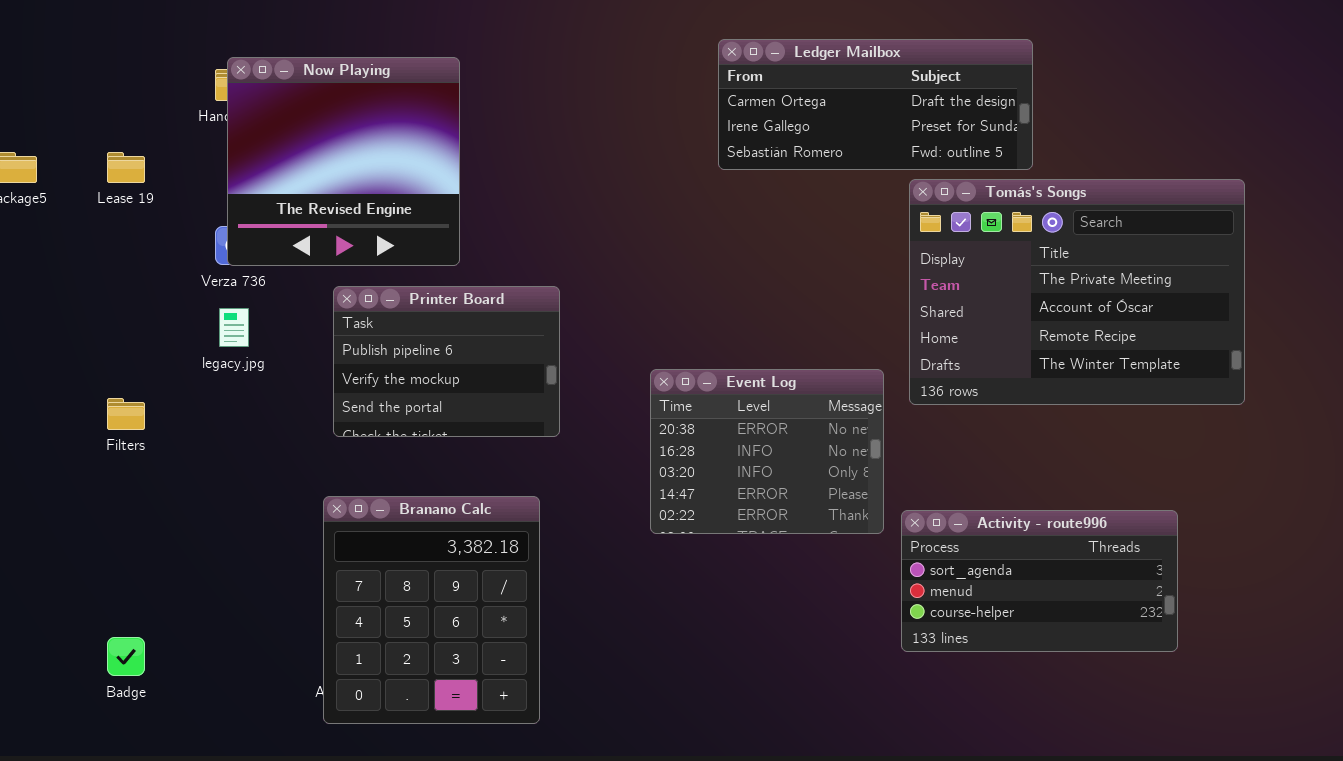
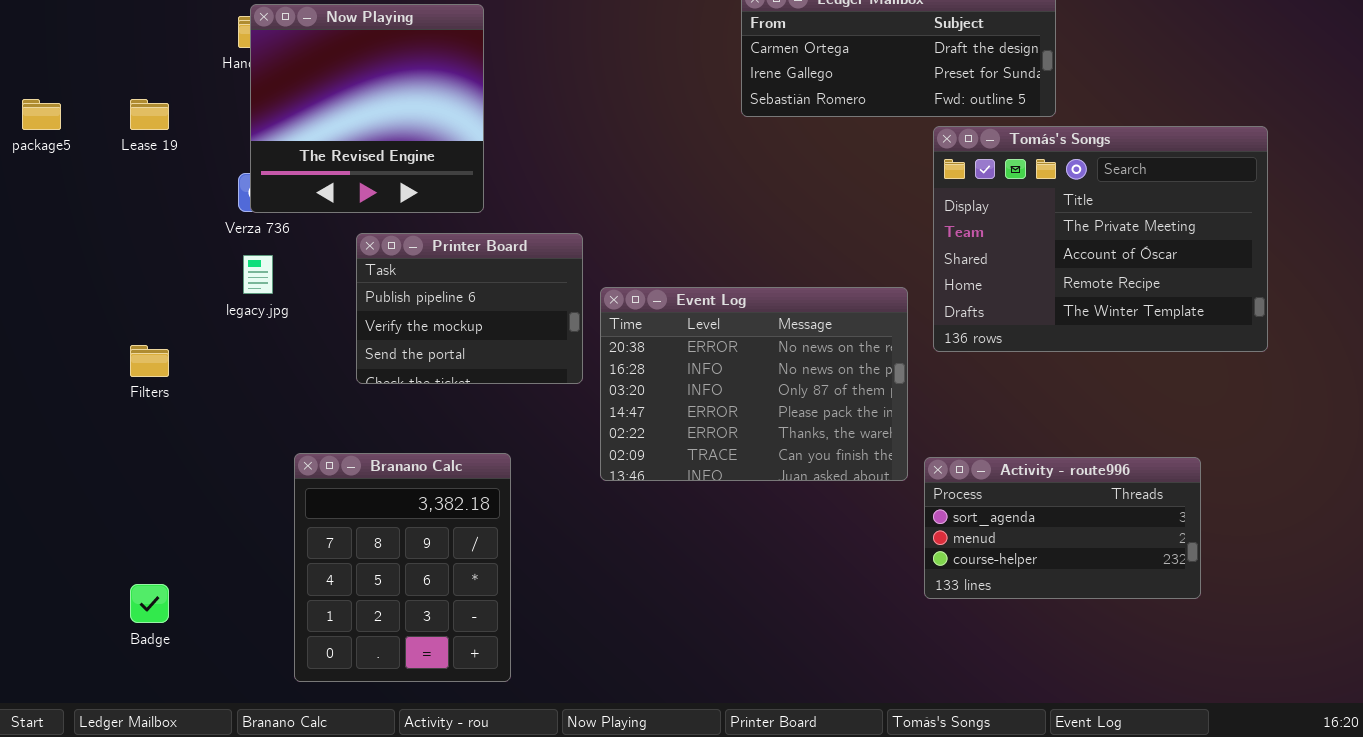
Event Log: [650,369,884,534] -> [600,287,908,481], resized
Branano Calc: [323,496,540,724] -> [294,453,511,682], moved

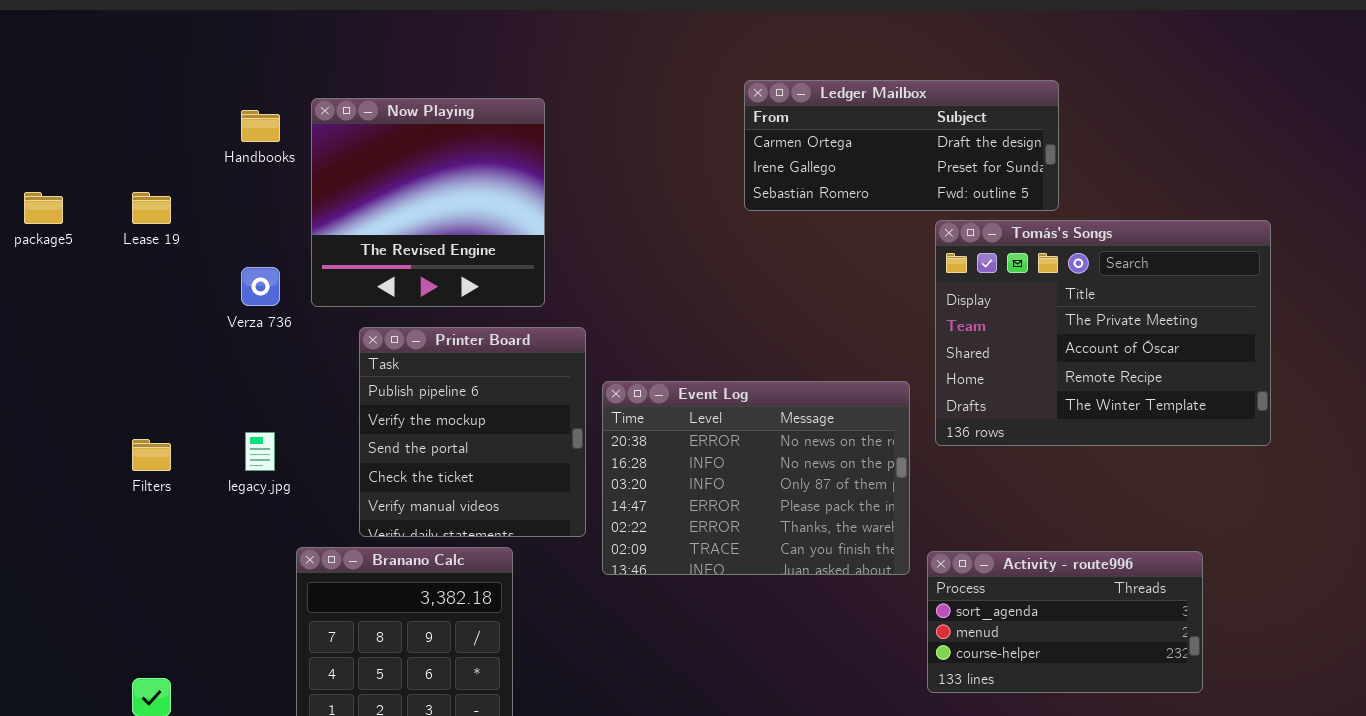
Now Playing: [250,4,484,213] -> [311,98,545,307], moved
Printer Board: [356,233,583,384] -> [359,327,586,537], resized
legacy.jpg: [243,255,273,294] -> [245,432,275,471], moved

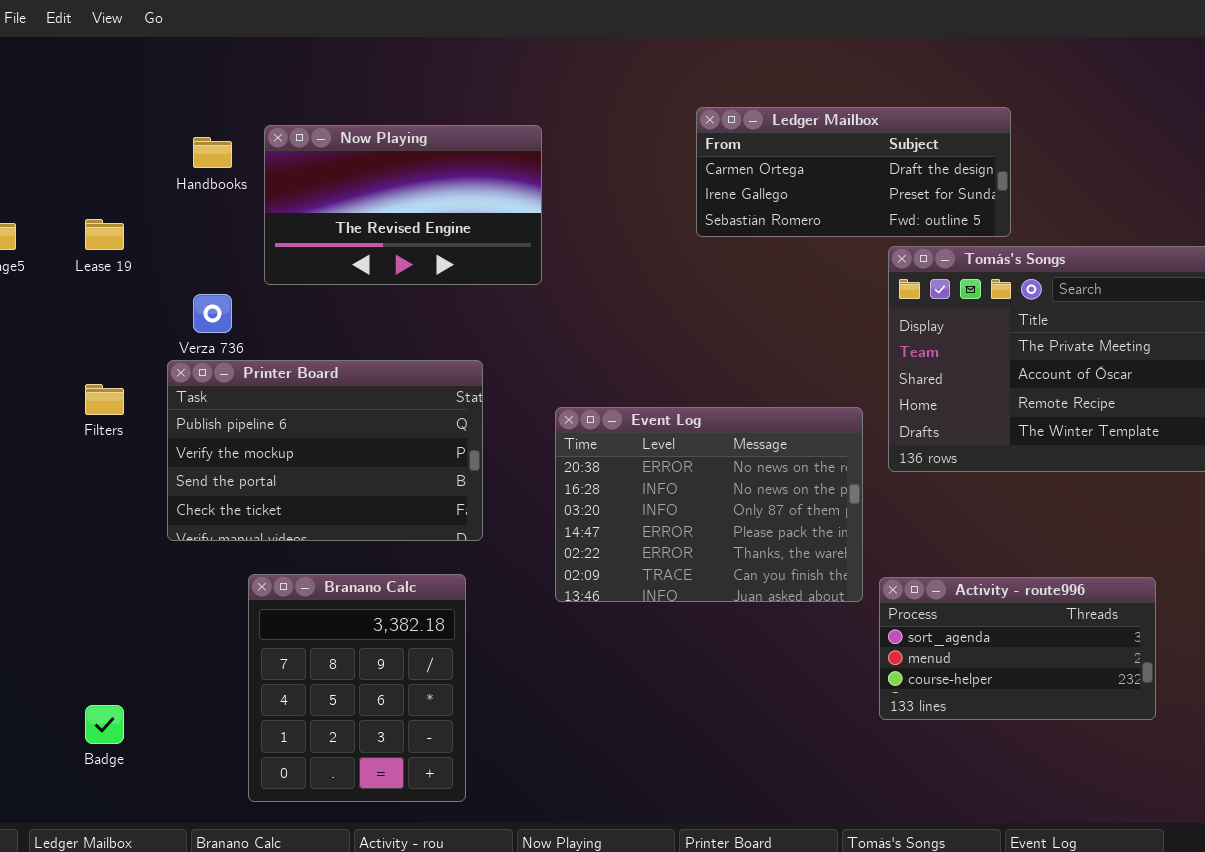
Now Playing: [311,98,545,307] -> [264,125,542,285], resized
Printer Board: [359,327,586,537] -> [167,360,483,541], moved, resized
Filters: [132,439,171,471] -> [85,384,124,415], moved

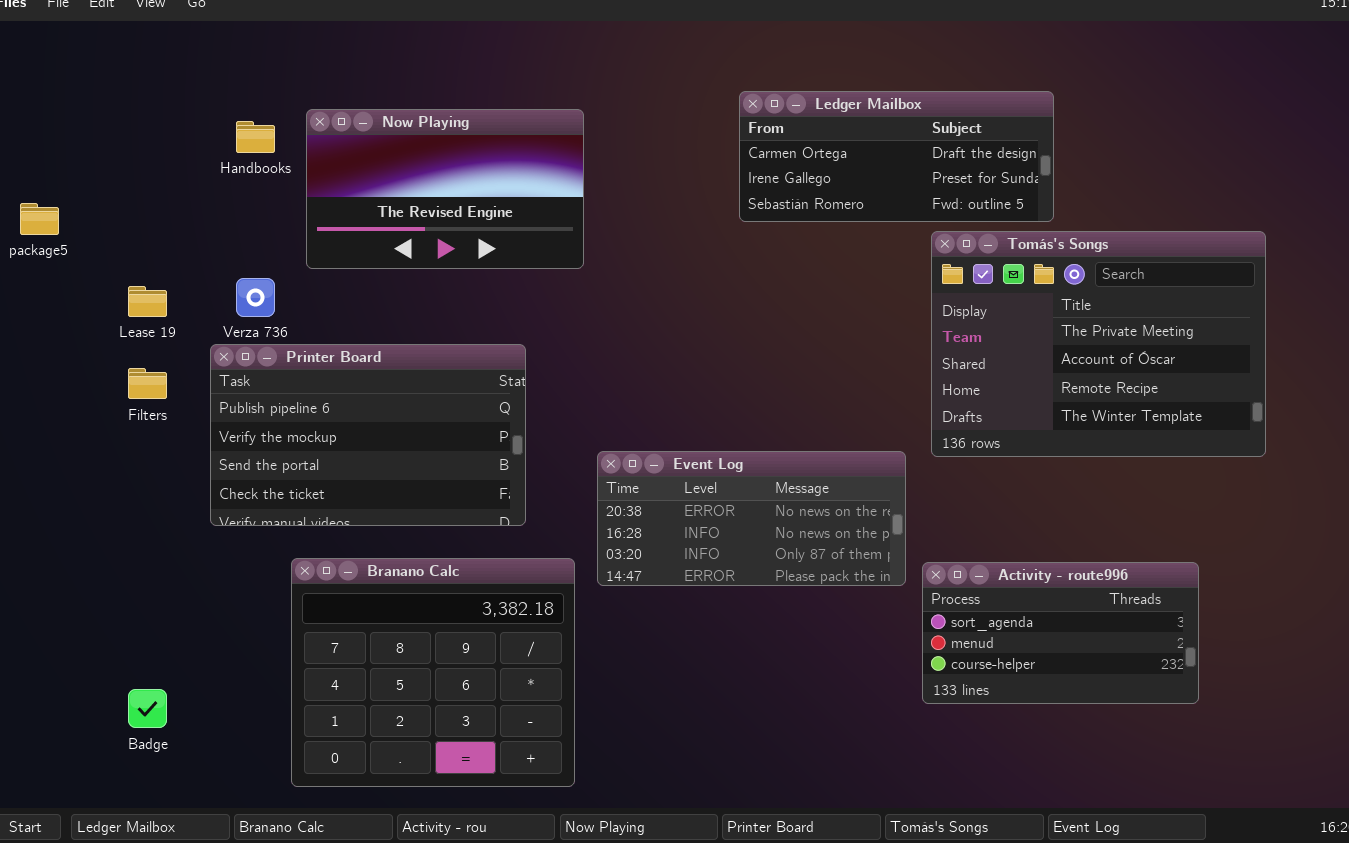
Lease 19: [85,219,124,250] -> [128,286,167,317], moved
Event Log: [555,407,863,602] -> [597,451,906,586], resized
Branano Calc: [248,574,466,802] -> [291,558,575,787], resized

